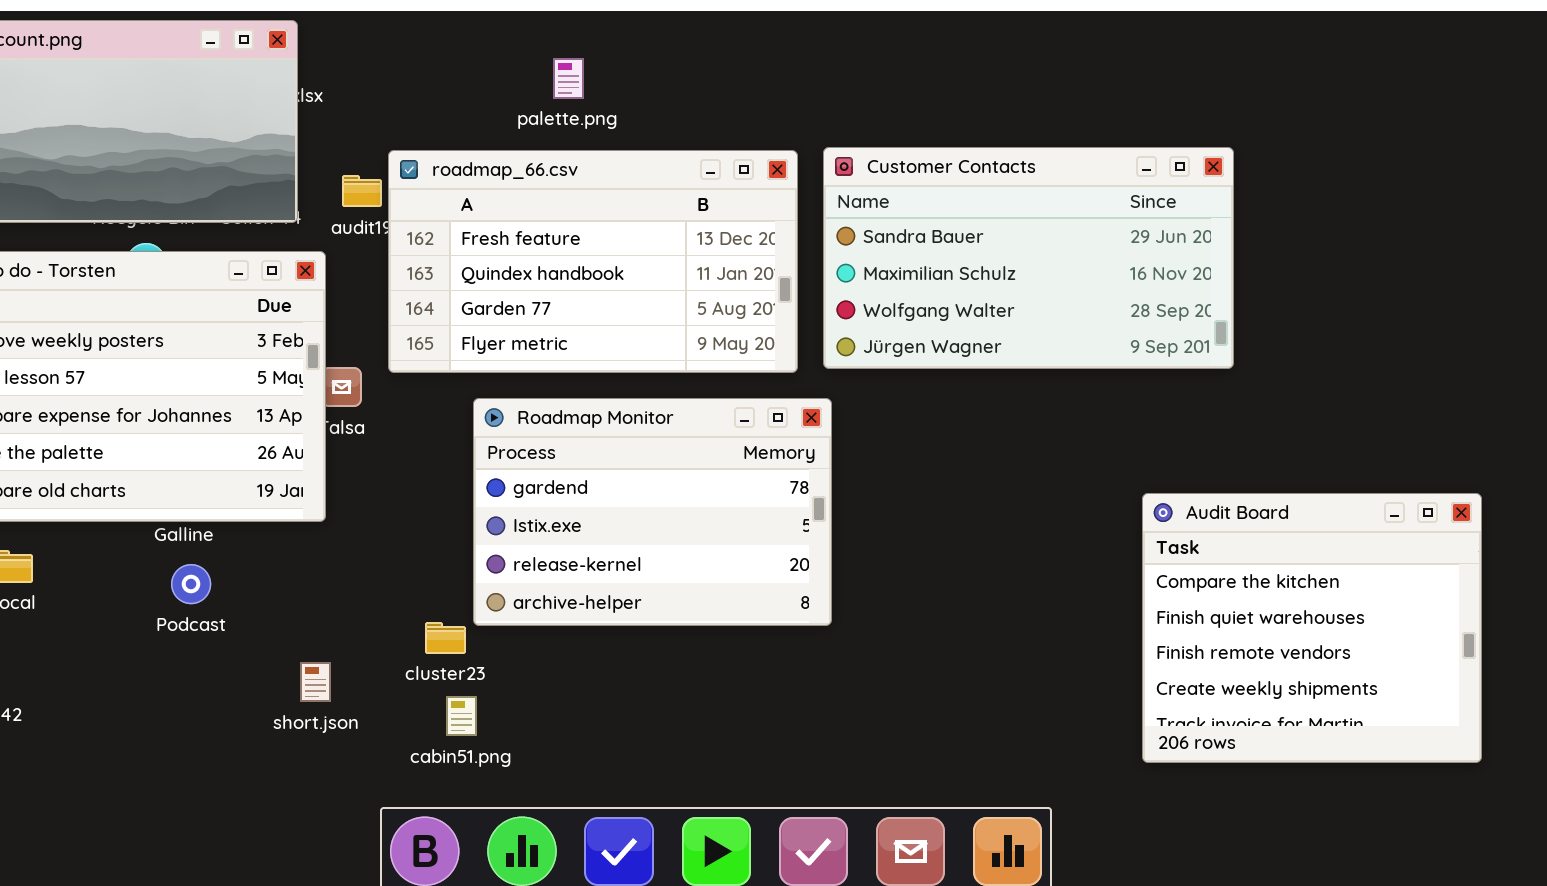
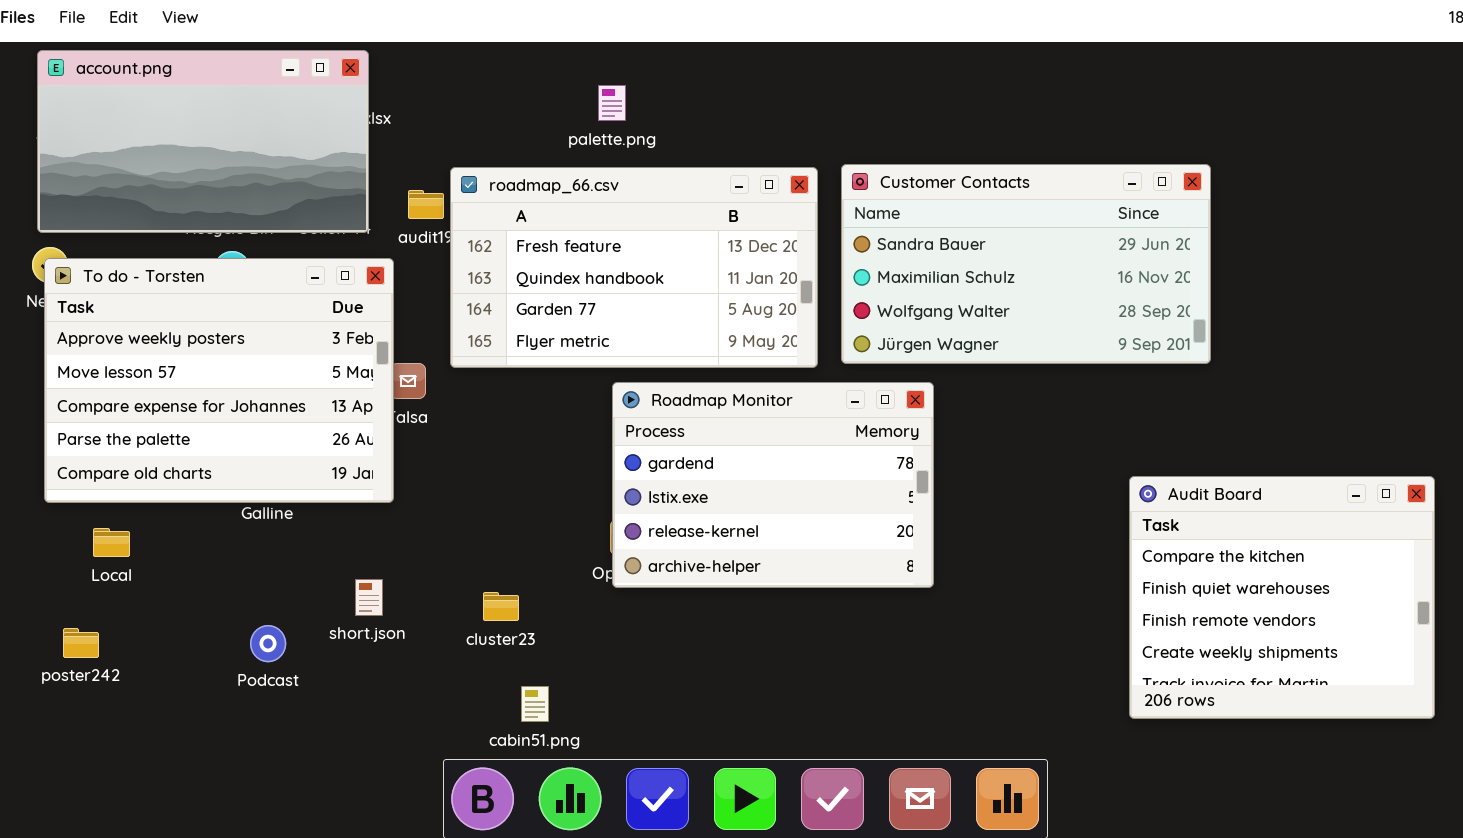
Roadmap Monitor: [473,398,832,626] -> [612,382,934,588], moved
Podcast: [171,564,211,604] -> [250,625,286,662], moved
short.json: [300,662,331,702] -> [355,579,383,616], moved
cabin51.png: [446,696,477,736] -> [521,686,549,722], moved

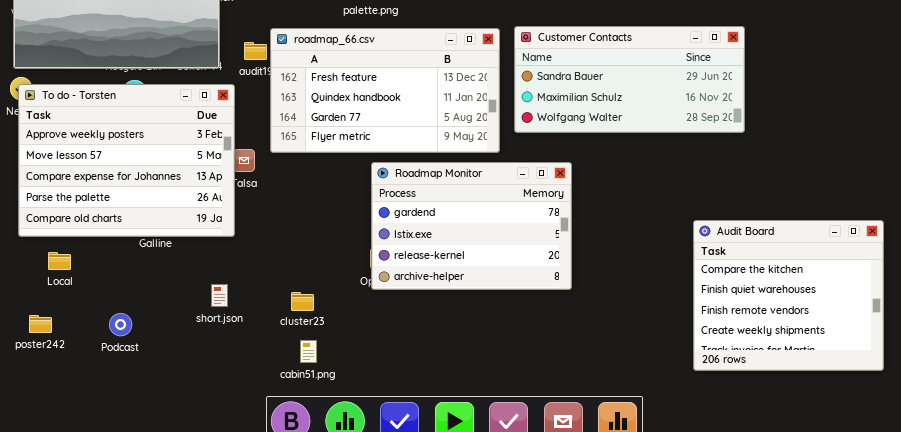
Customer Contacts: [841,164,1211,364] -> [514,26,745,133], resized
Podcast: [250,625,286,662] -> [109,313,132,336], moved
cabin51.png: [521,686,549,722] -> [300,340,317,363], moved

